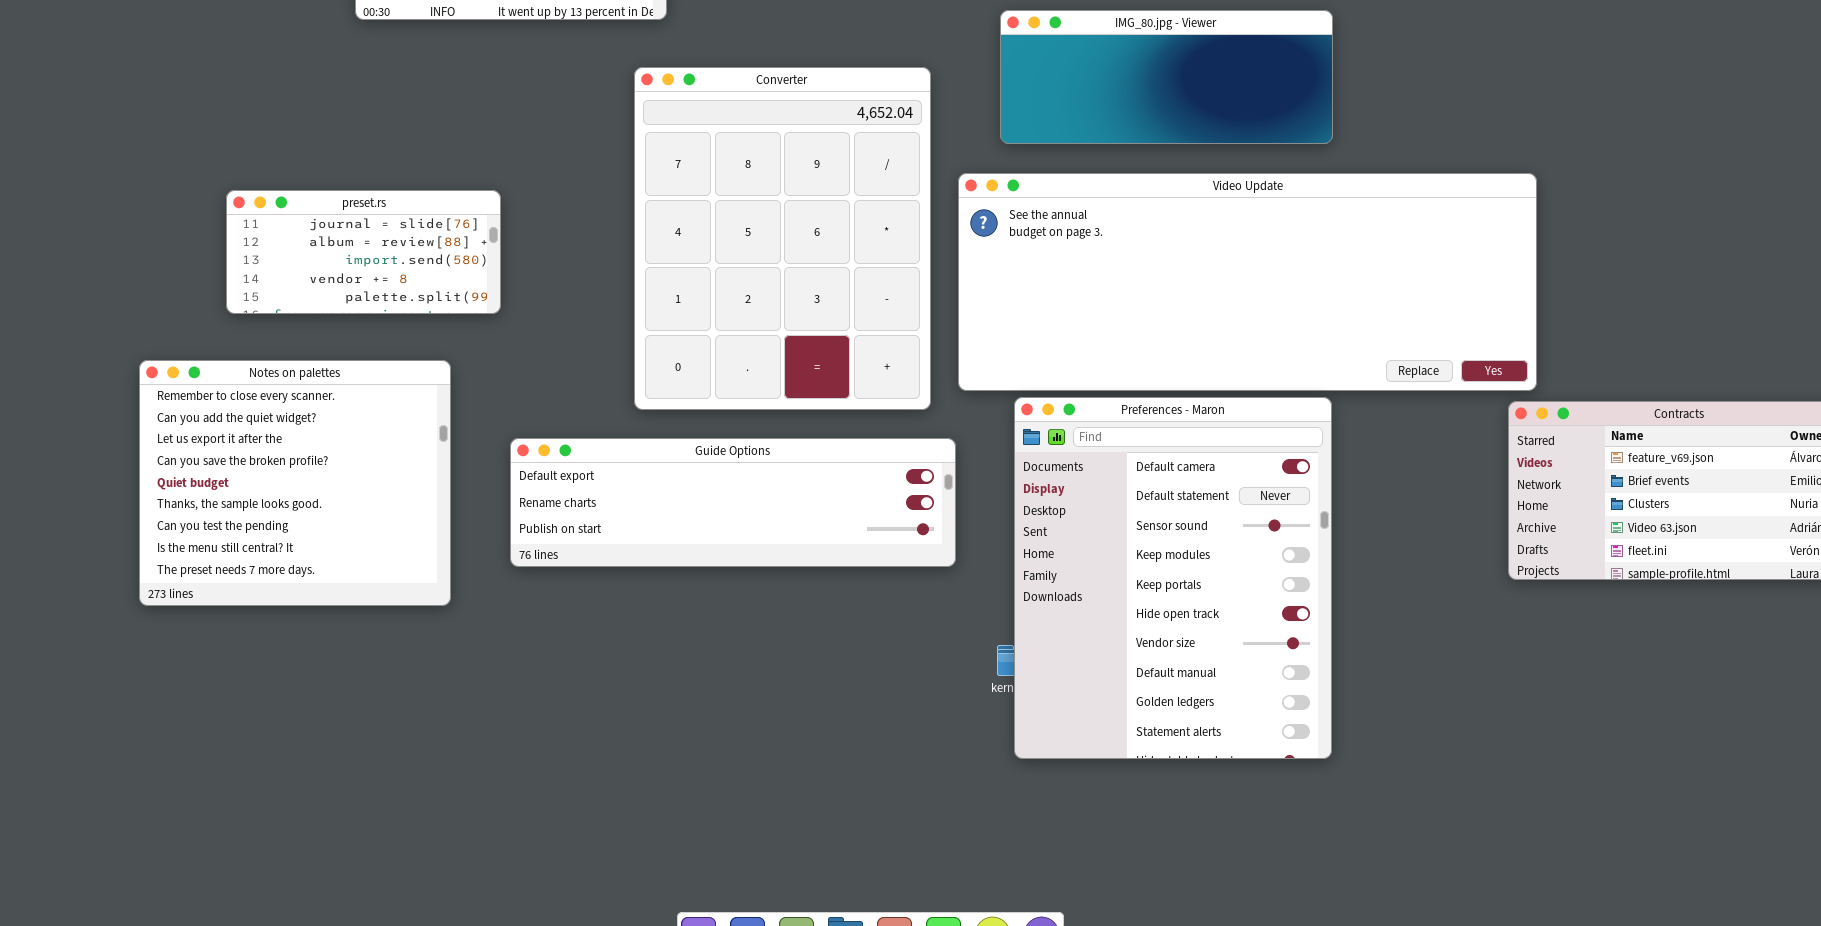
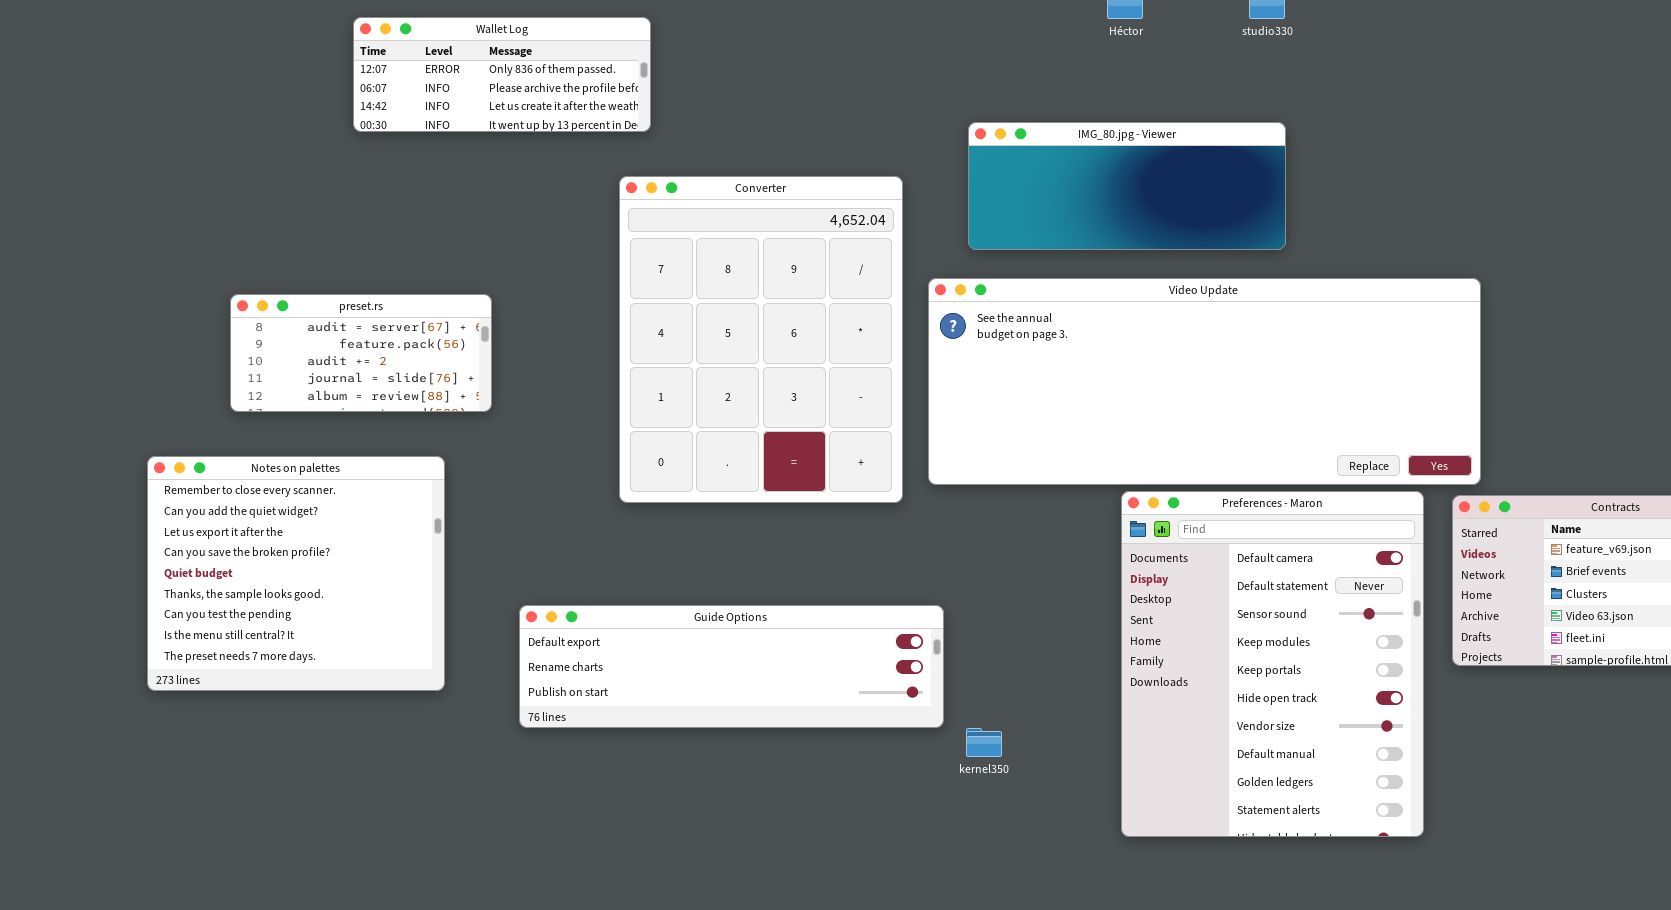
preset.rs: [226,190,501,314] -> [230,294,492,412], scrolled up 3 rows
Preferences - Maron: [1014,397,1332,759] -> [1121,491,1424,837], moved
Guide Options: [510,438,956,567] -> [519,605,944,728], moved

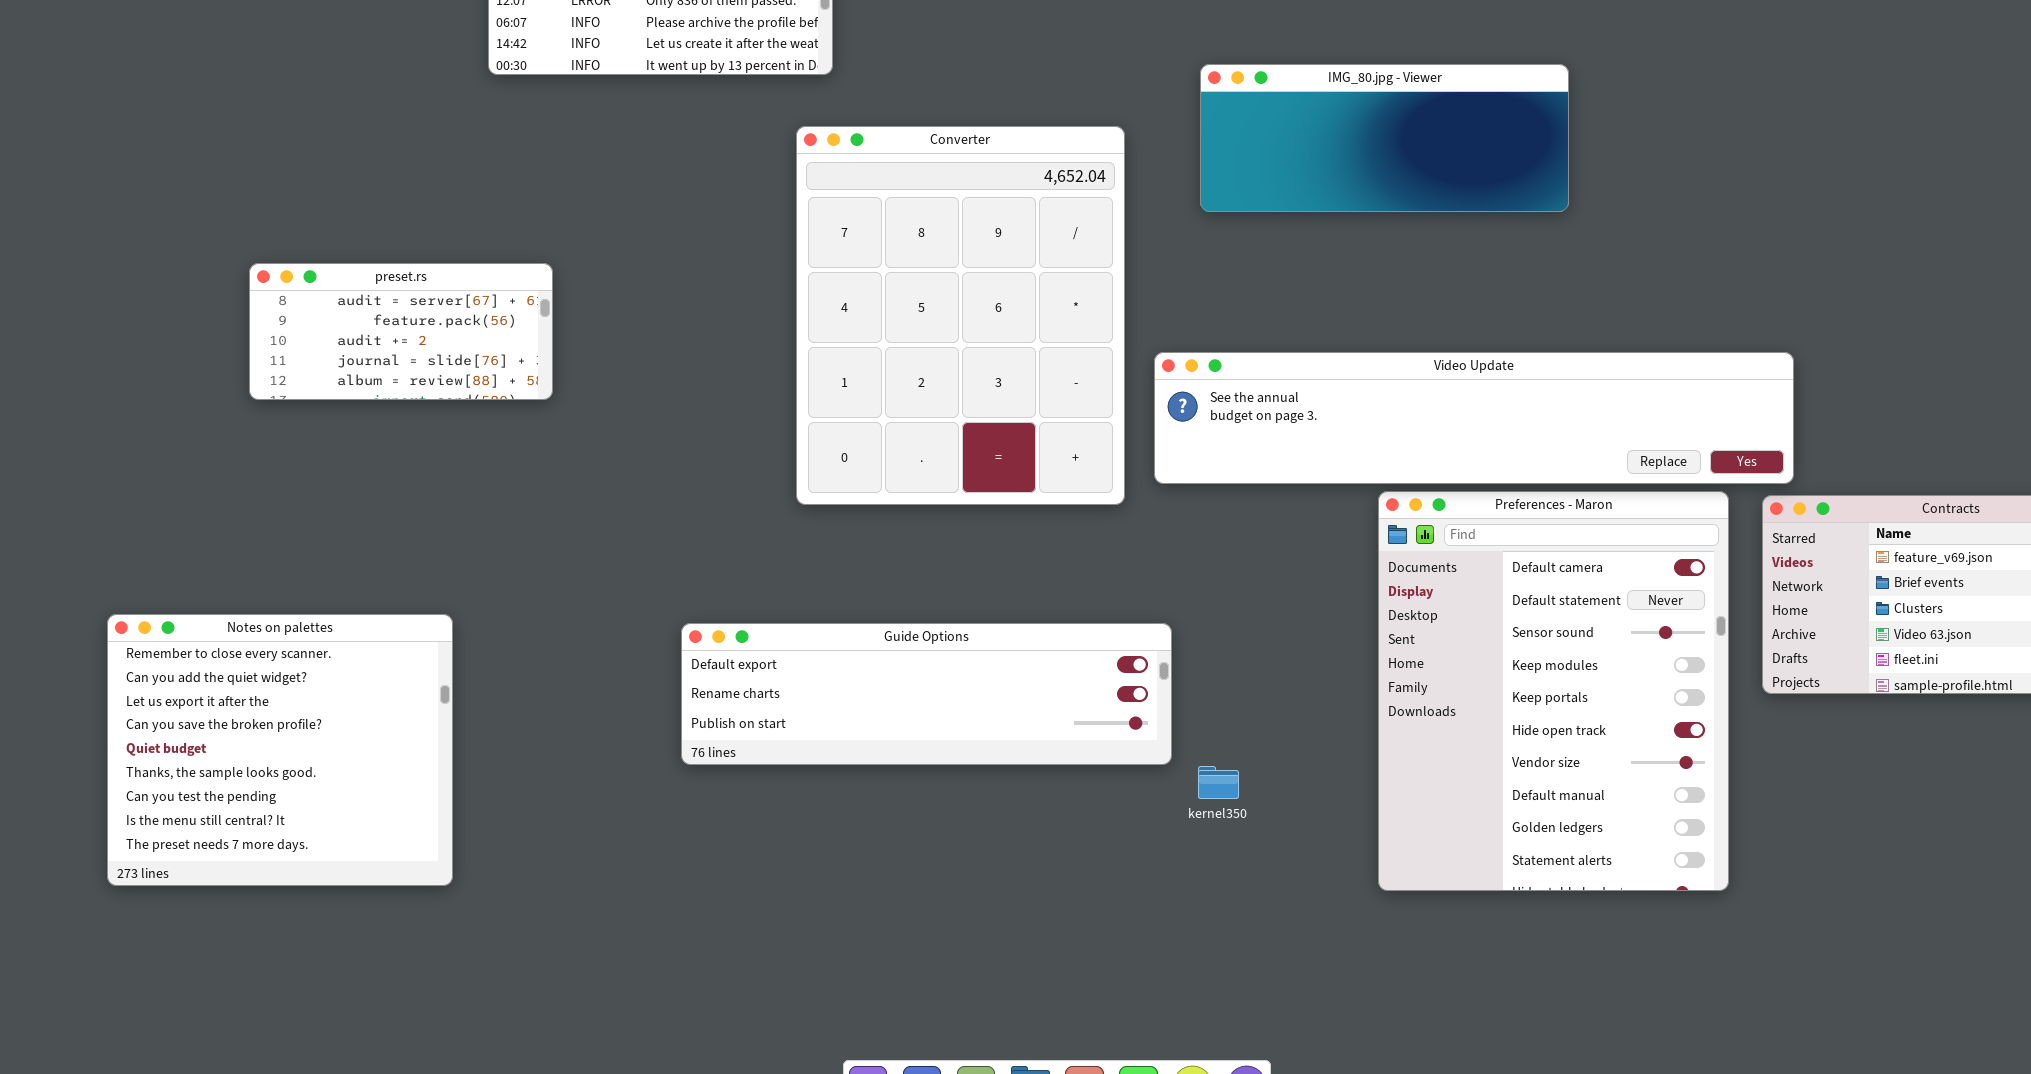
Video Update: [928,278,1481,485] -> [1154,352,1794,484], resized
preset.rs: [230,294,492,412] -> [249,263,553,400], moved
Notes on palettes: [147,456,445,691] -> [107,614,453,886], moved

